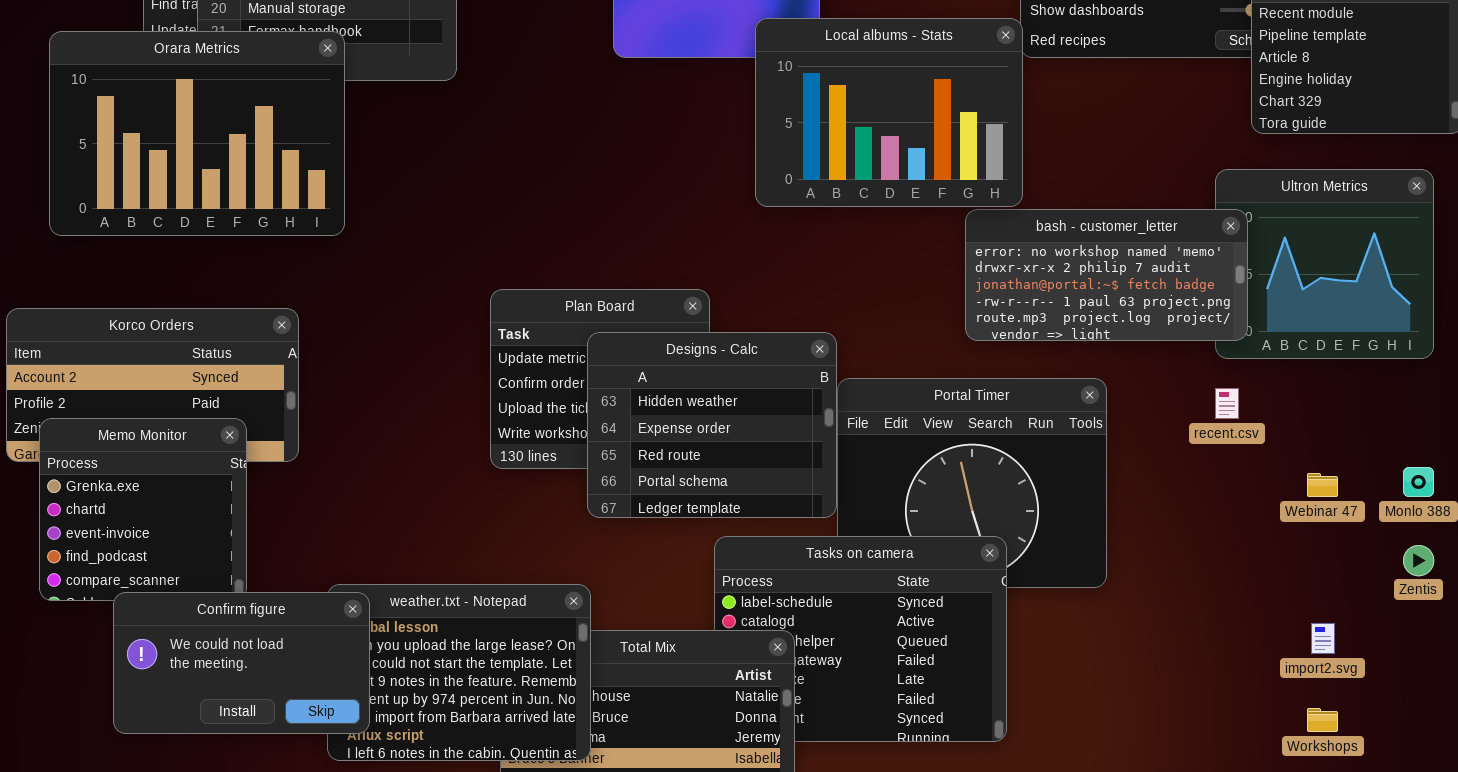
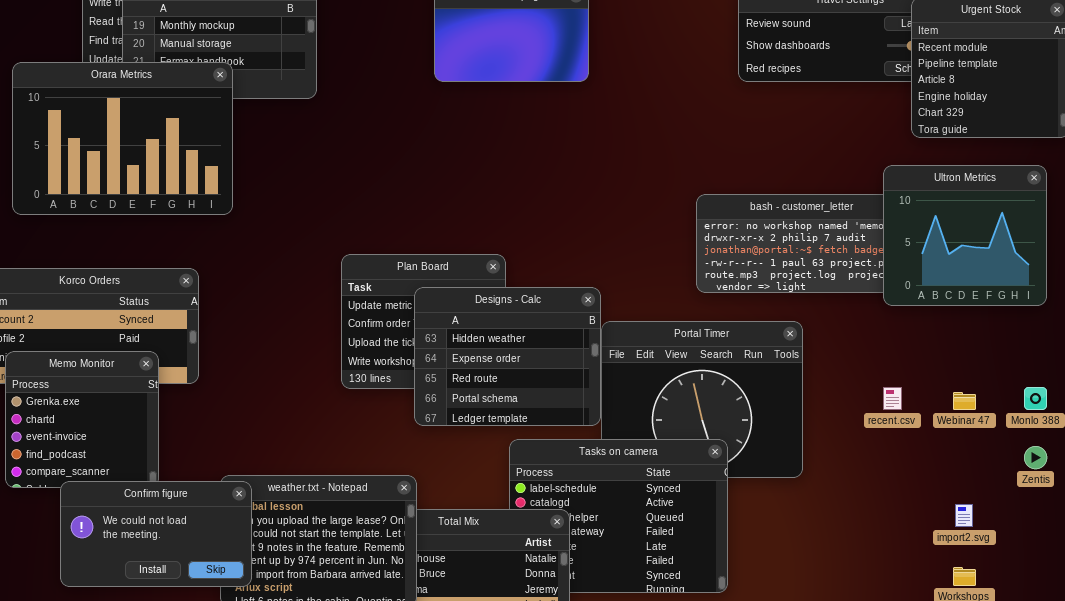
Local albums - Stats: [755,18,1023,207] -> none, closed
Ultron Metrics: [1215,169,1434,359] -> [883,165,1047,306], raised
recent.csv: [1215,388,1239,419] -> [883,387,902,410], moved

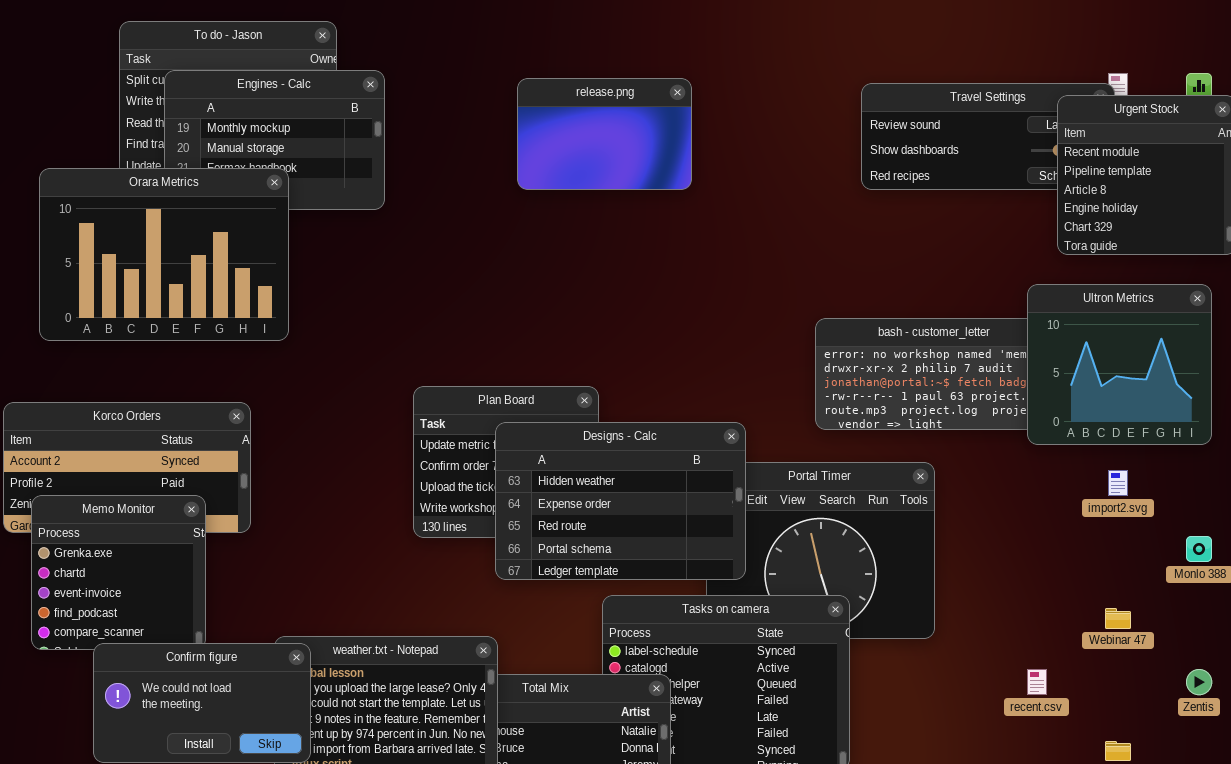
Designs - Calc: [414,287,601,426] -> [495,422,746,580], resized
recent.csv: [883,387,902,410] -> [1027,669,1047,695], moved
Webinar 47: [953,392,976,410] -> [1105,608,1131,629], moved
Zentis: [1024,446,1047,469] -> [1186,669,1212,695], moved
import2.svg: [955,504,973,527] -> [1108,470,1128,496], moved

